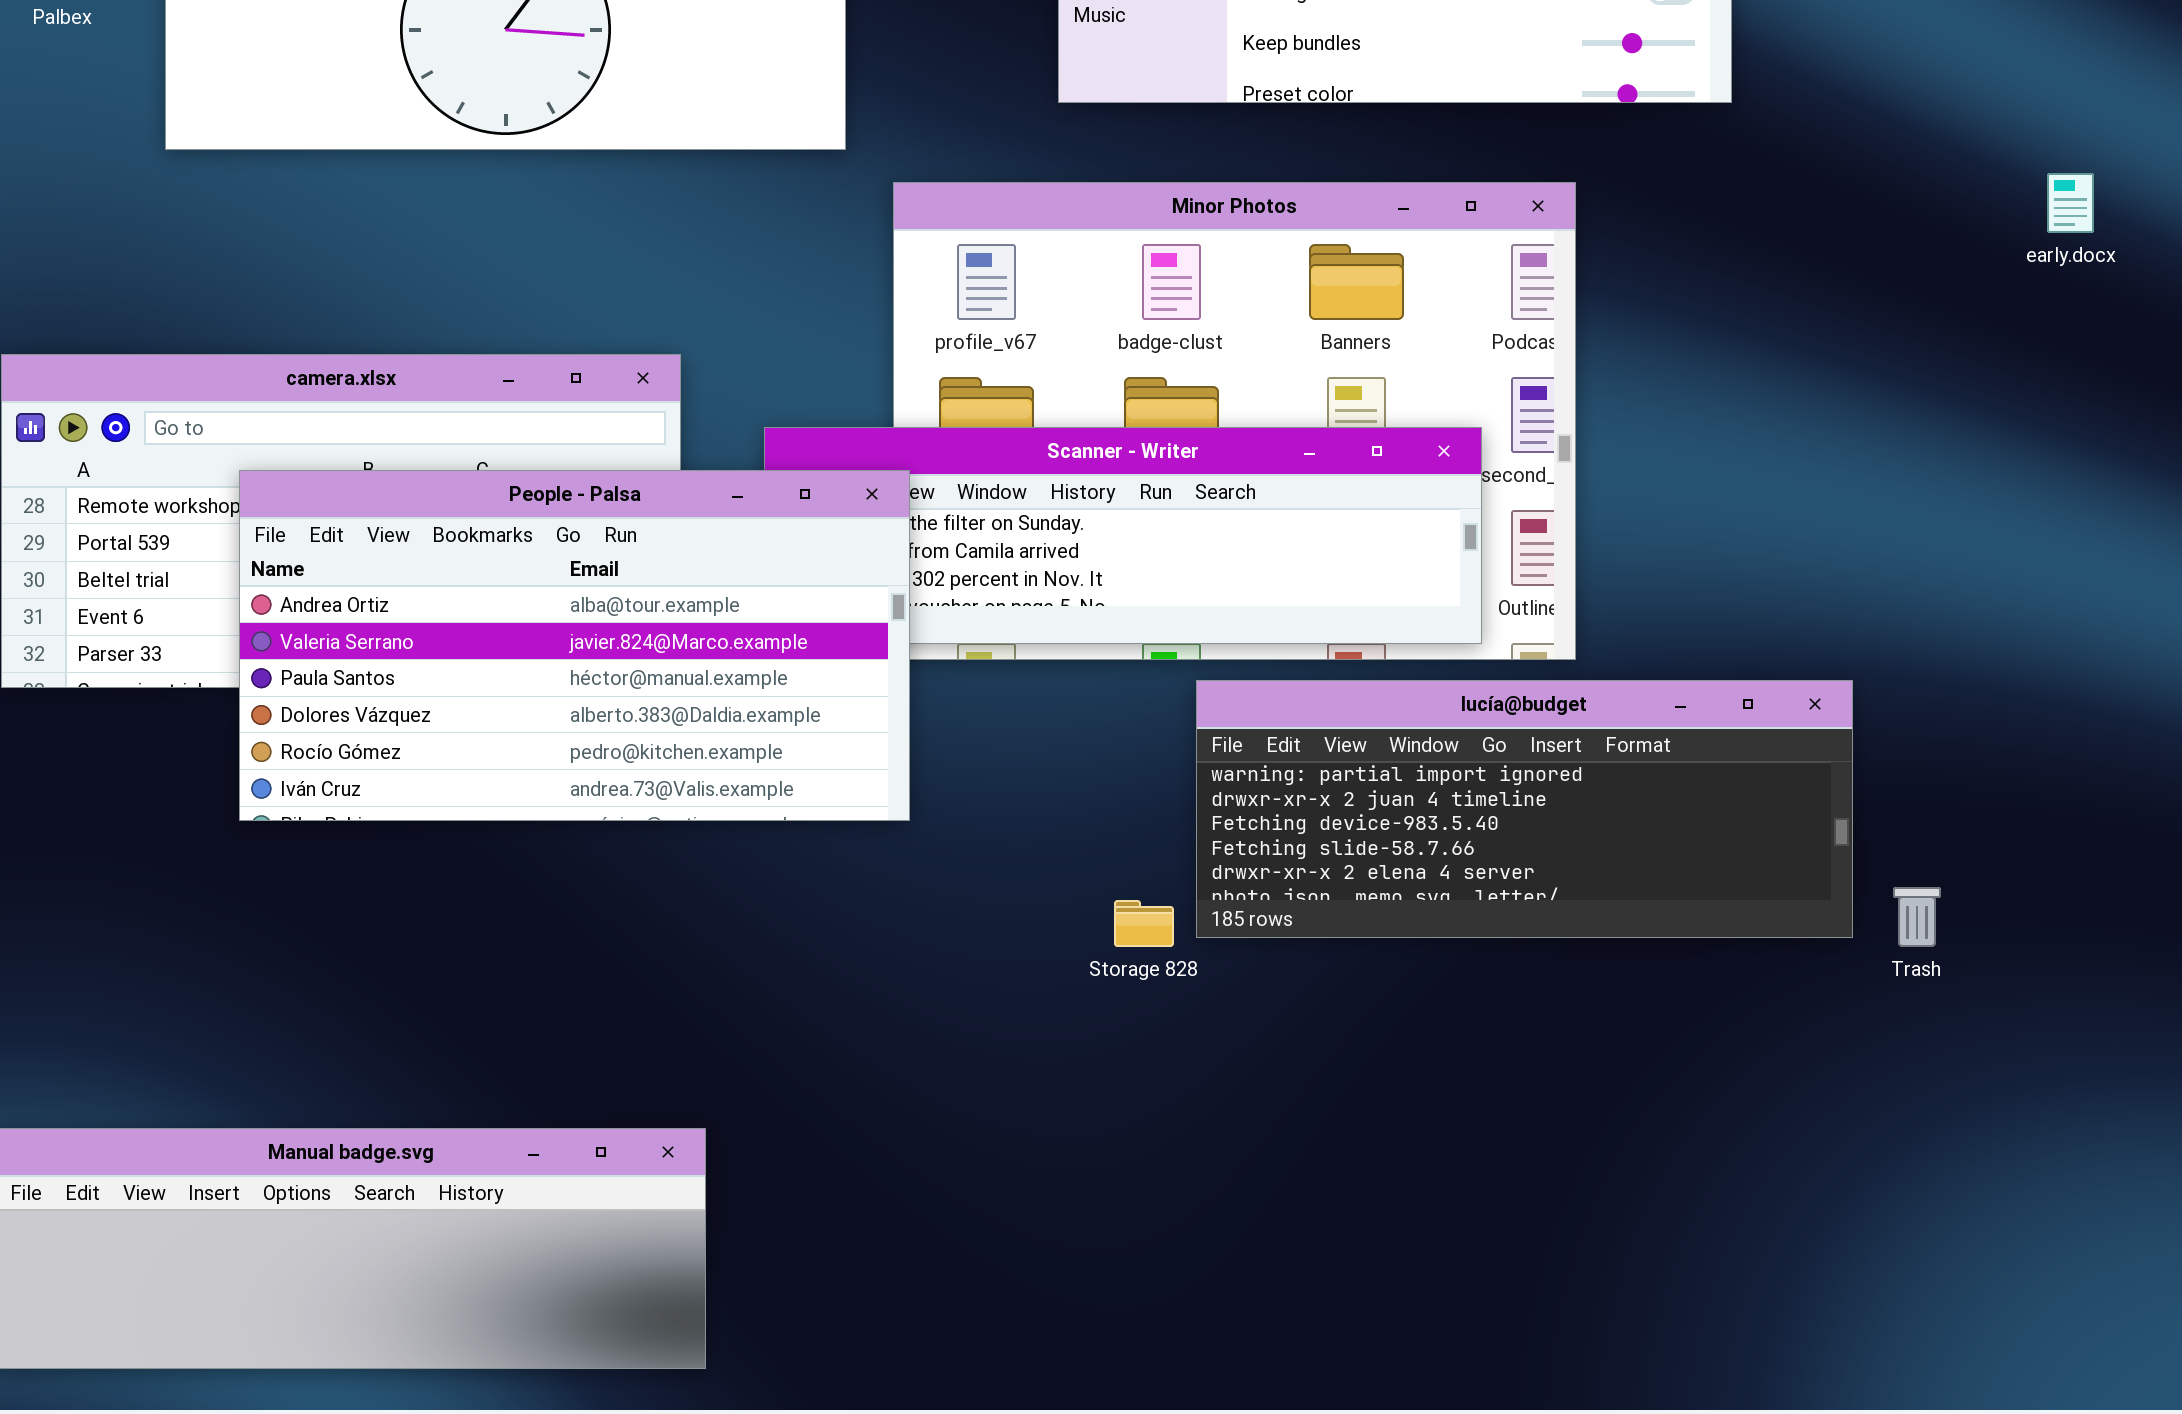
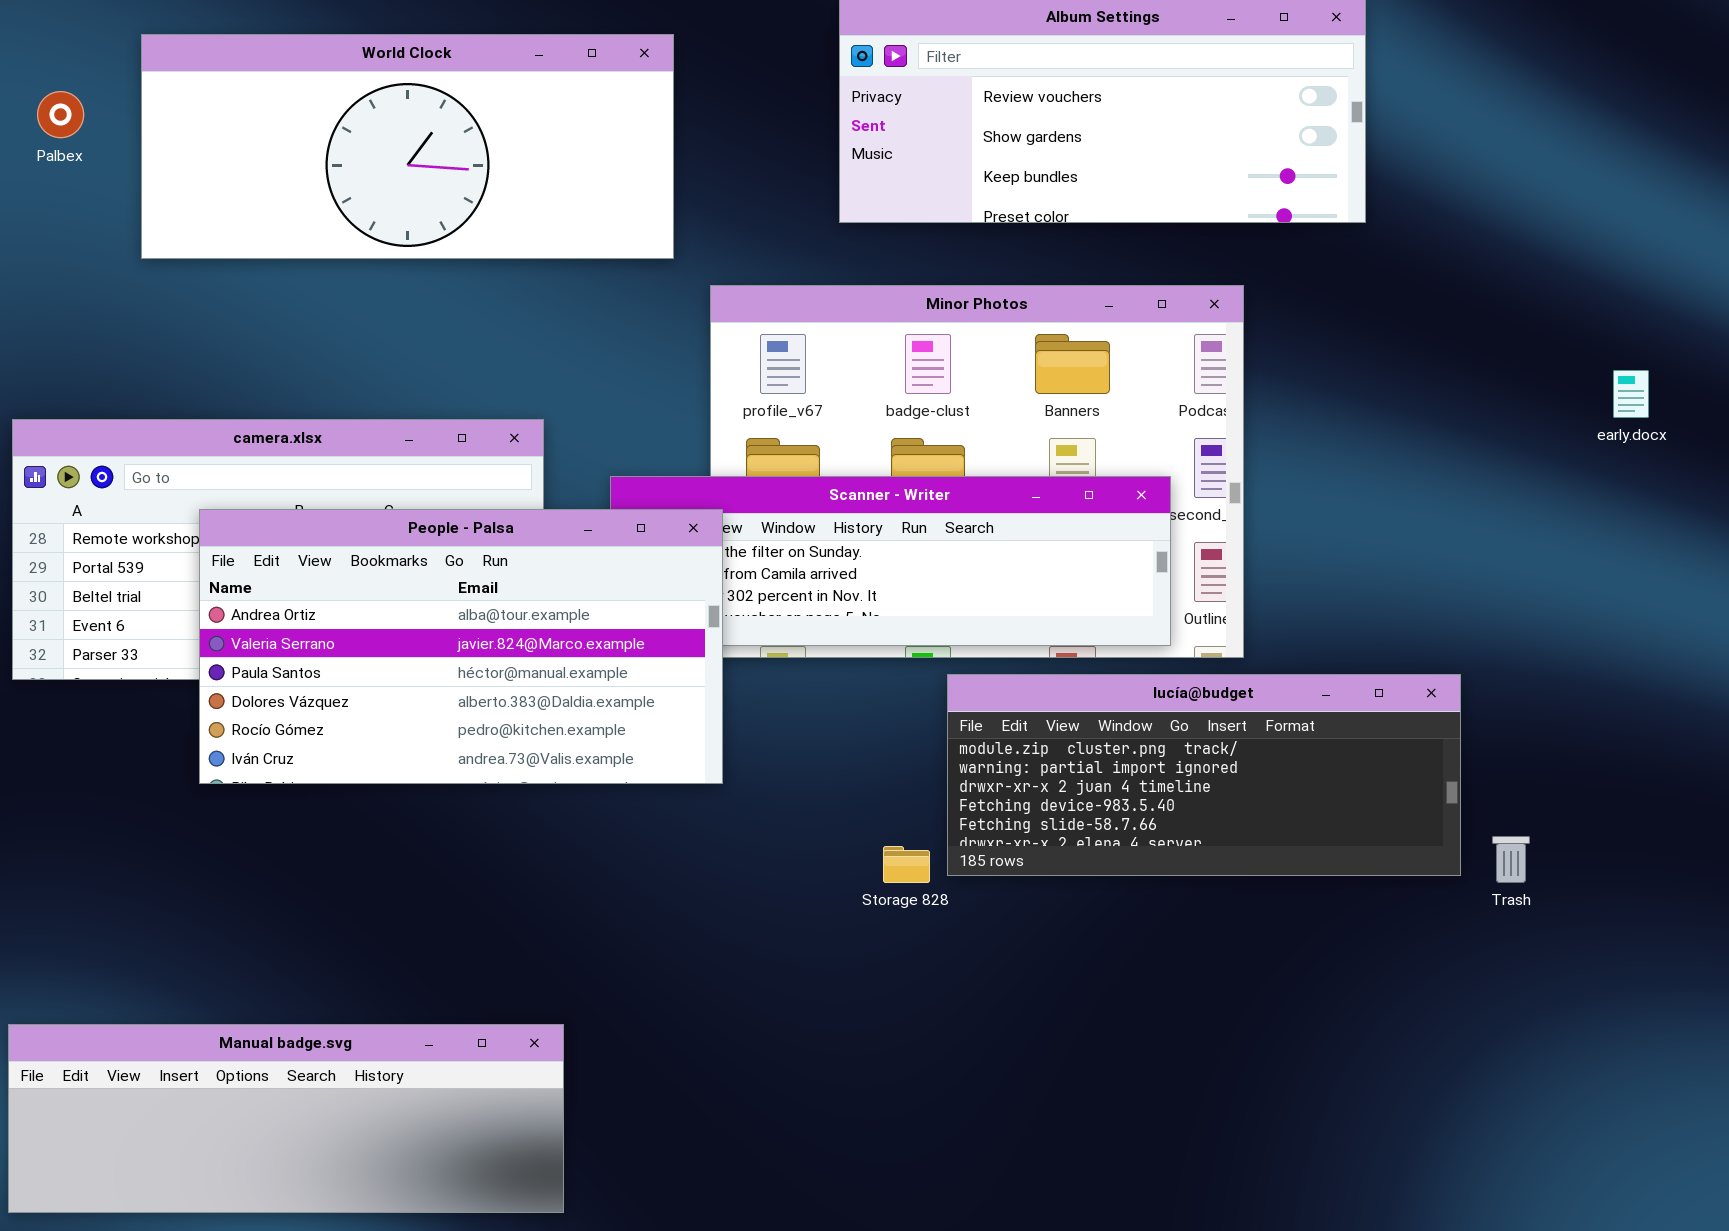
early.docx: [2047,173,2094,233] -> [1613,370,1649,418], moved
lucía@budget: [1196,680,1853,938] -> [947,674,1461,876], scrolled up 1 row

